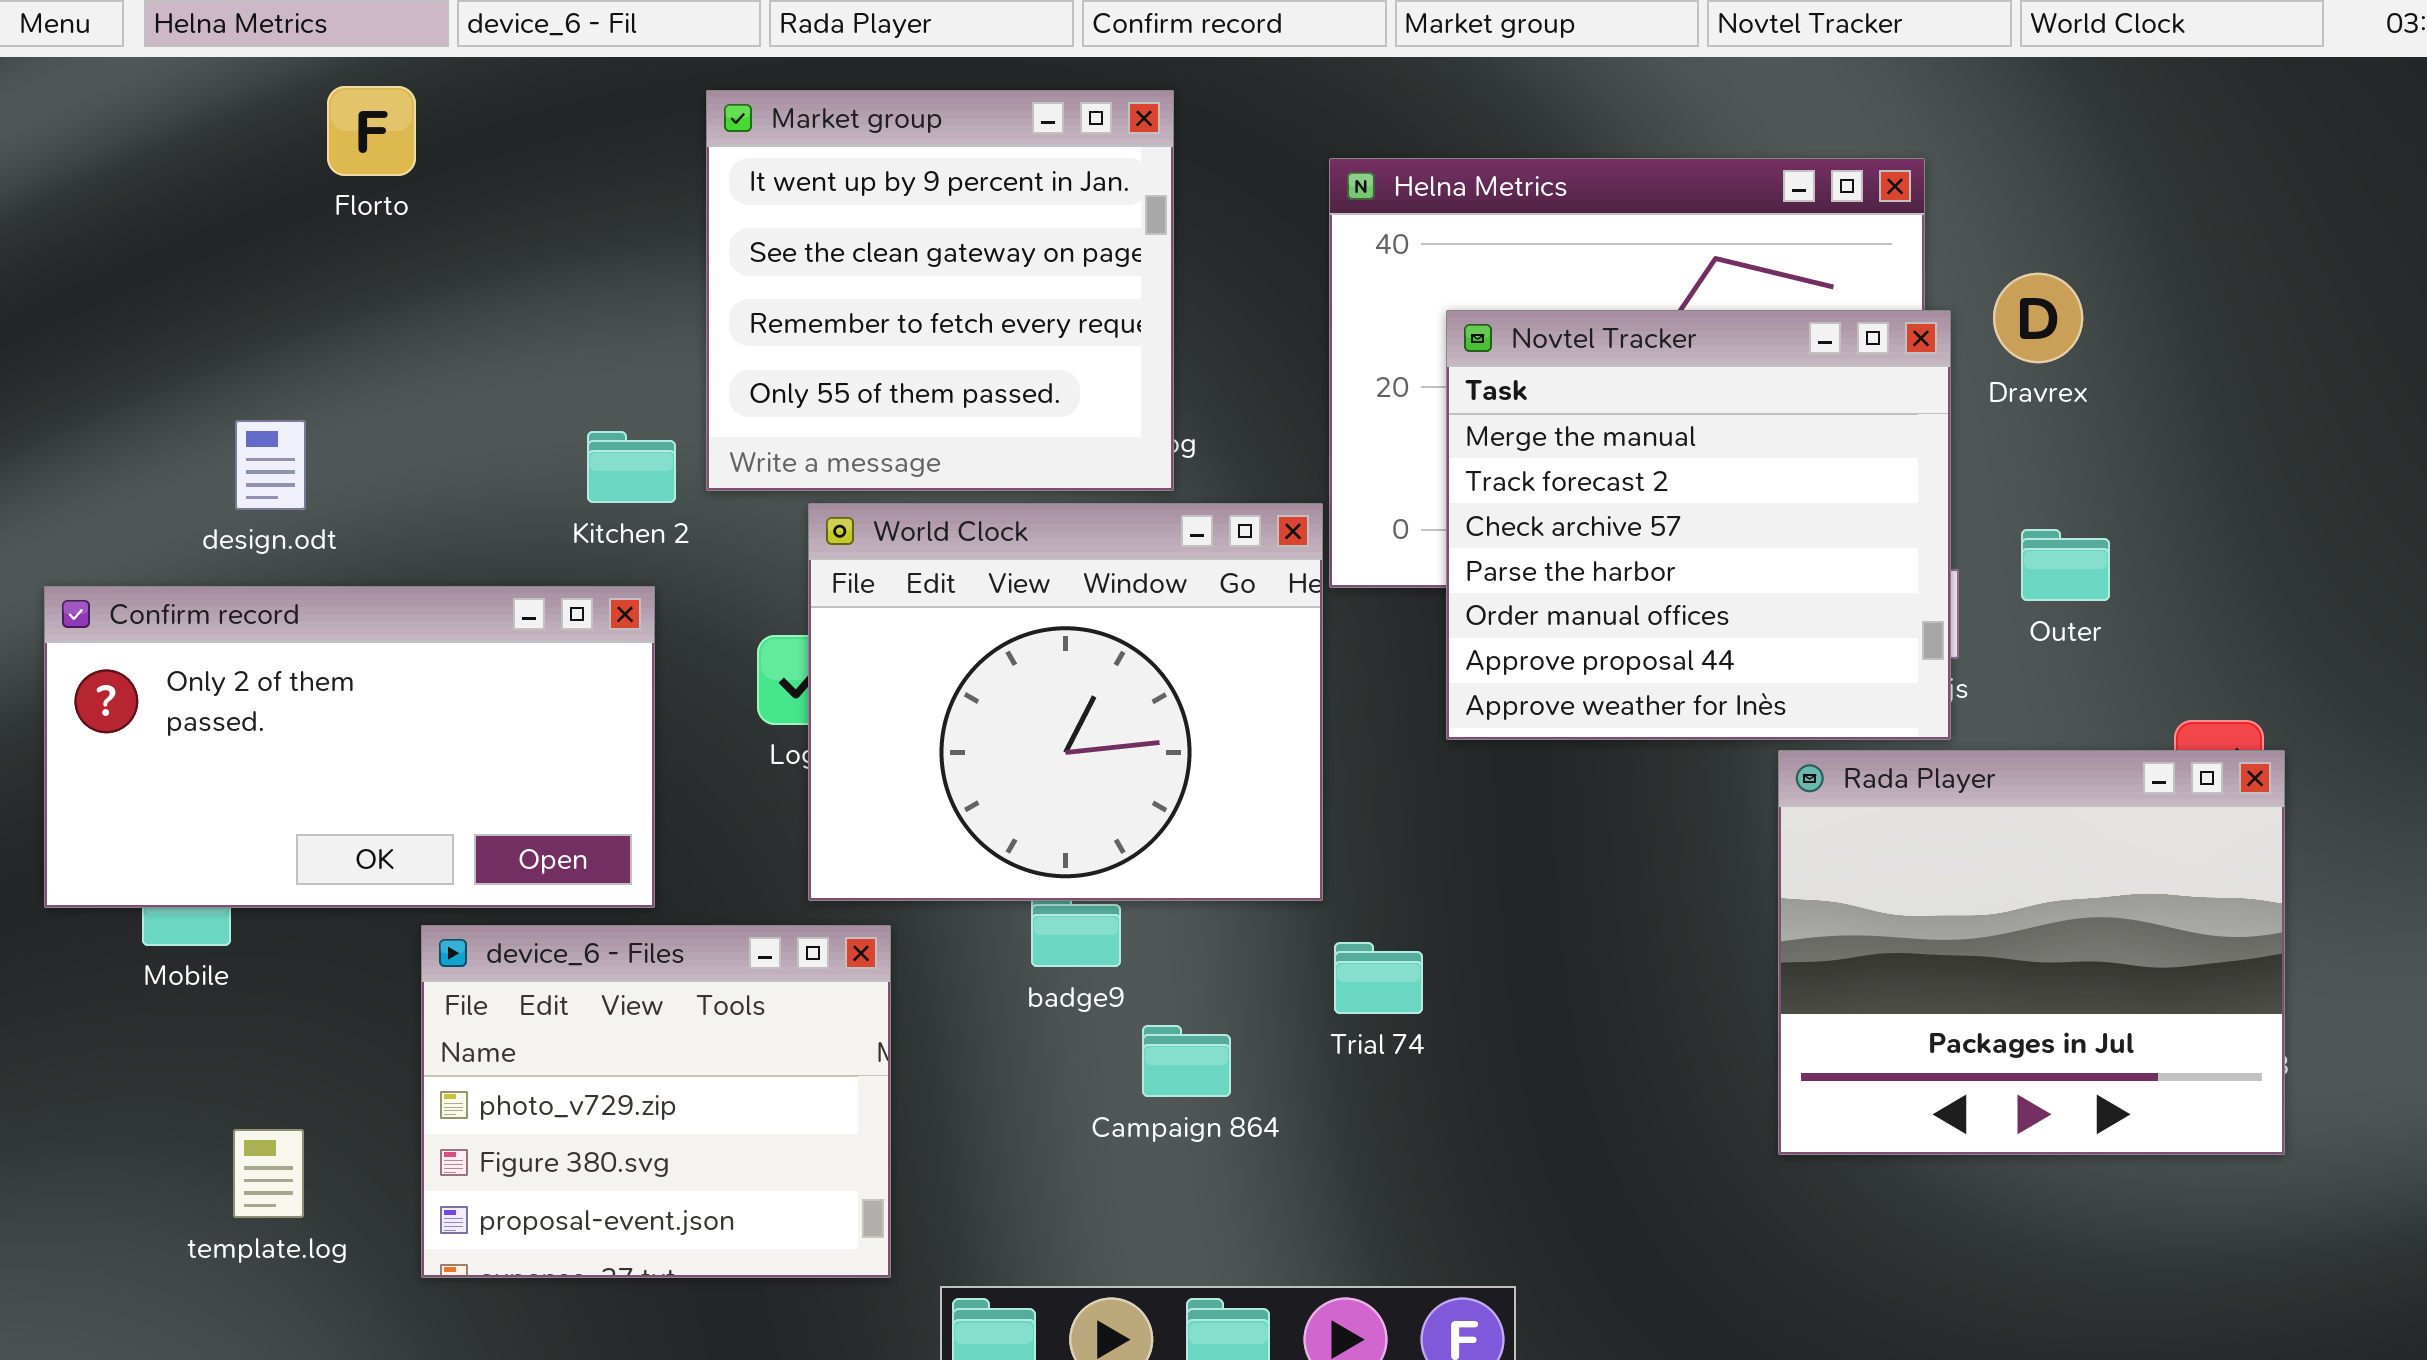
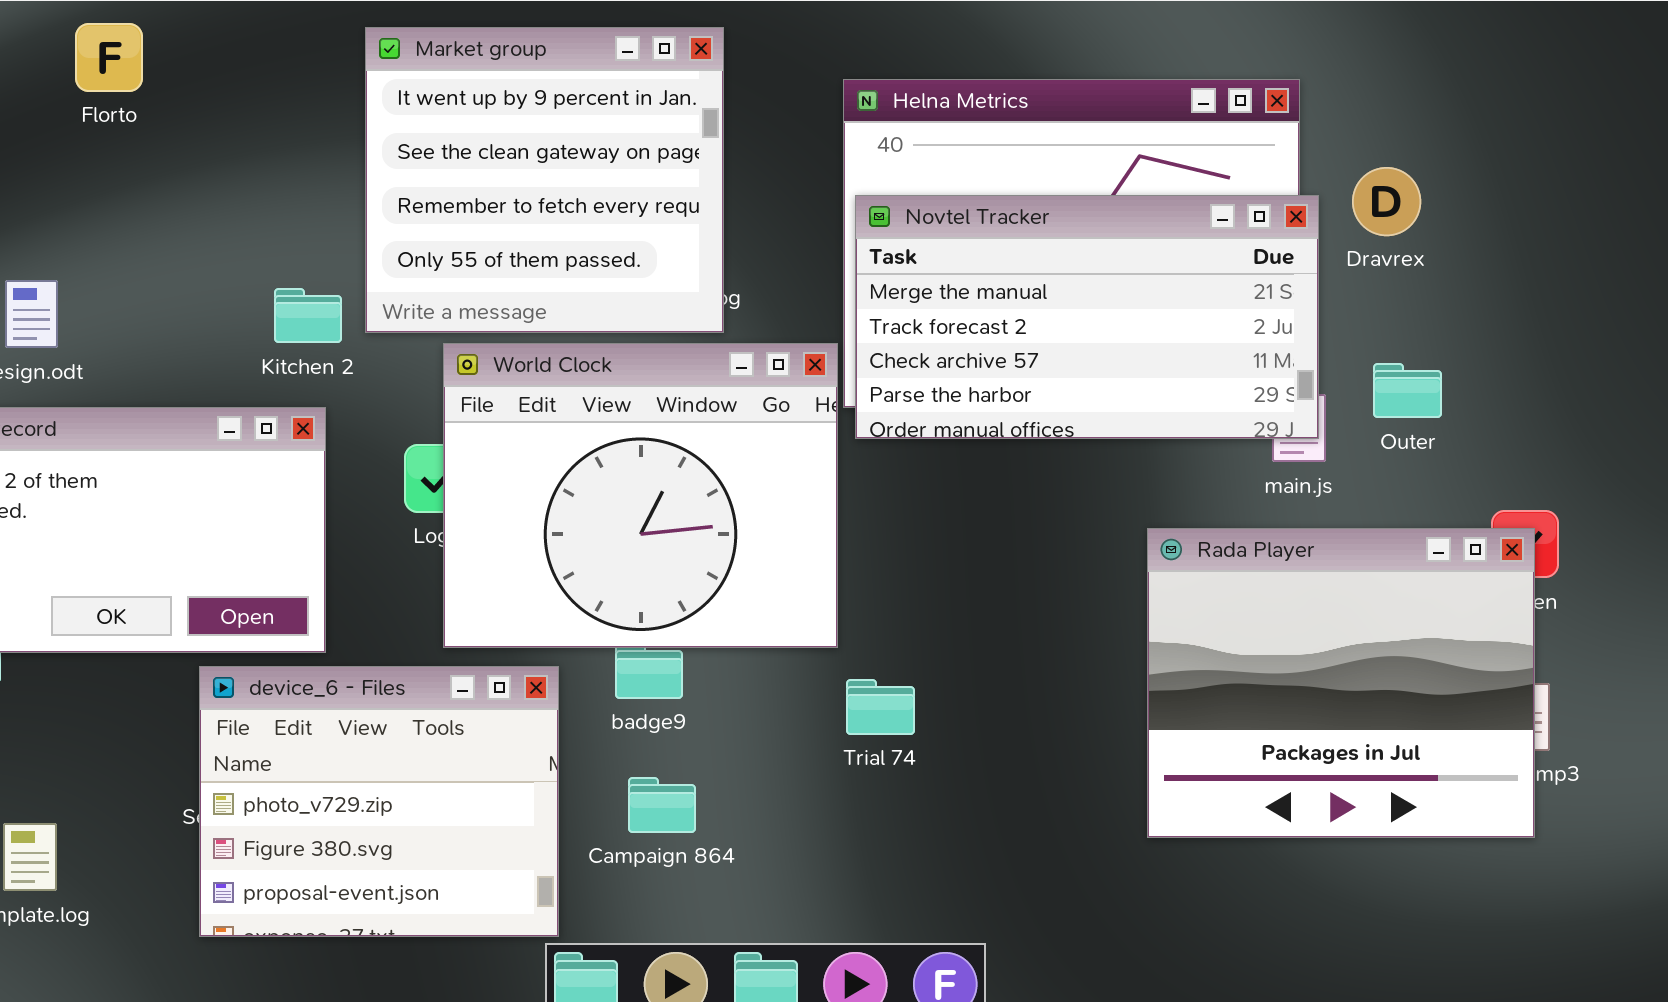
Novtel Tracker: [1446,310,1951,740] -> [855,195,1319,439], resized
Rada Player: [1778,750,2285,1155] -> [1147,528,1535,838], moved
device_6 - Files: [421,925,891,1278] -> [199,666,559,937], moved
Campaign 864: [1142,1025,1231,1097] -> [628,777,696,833], moved

